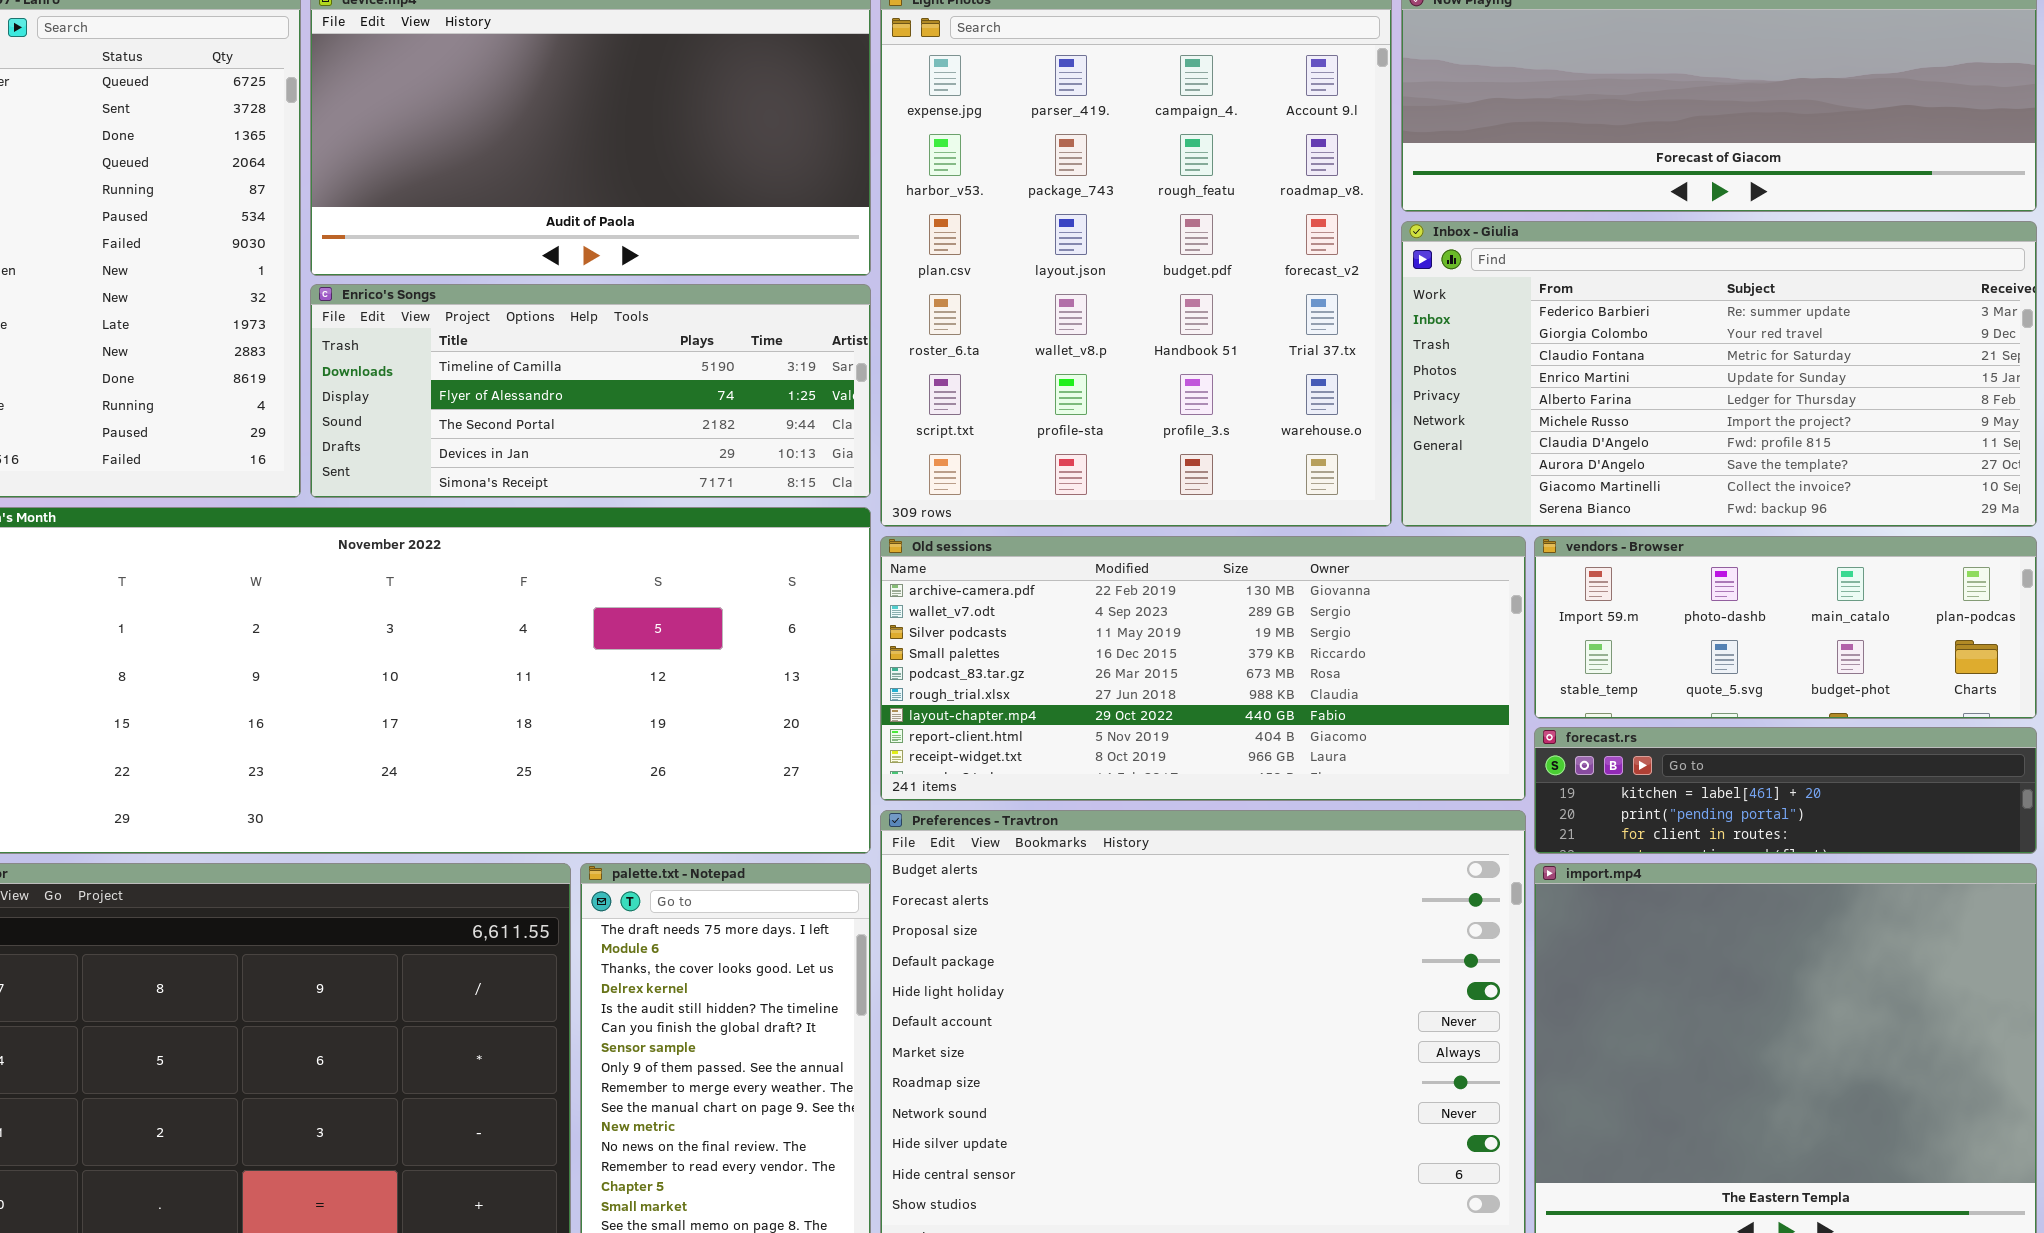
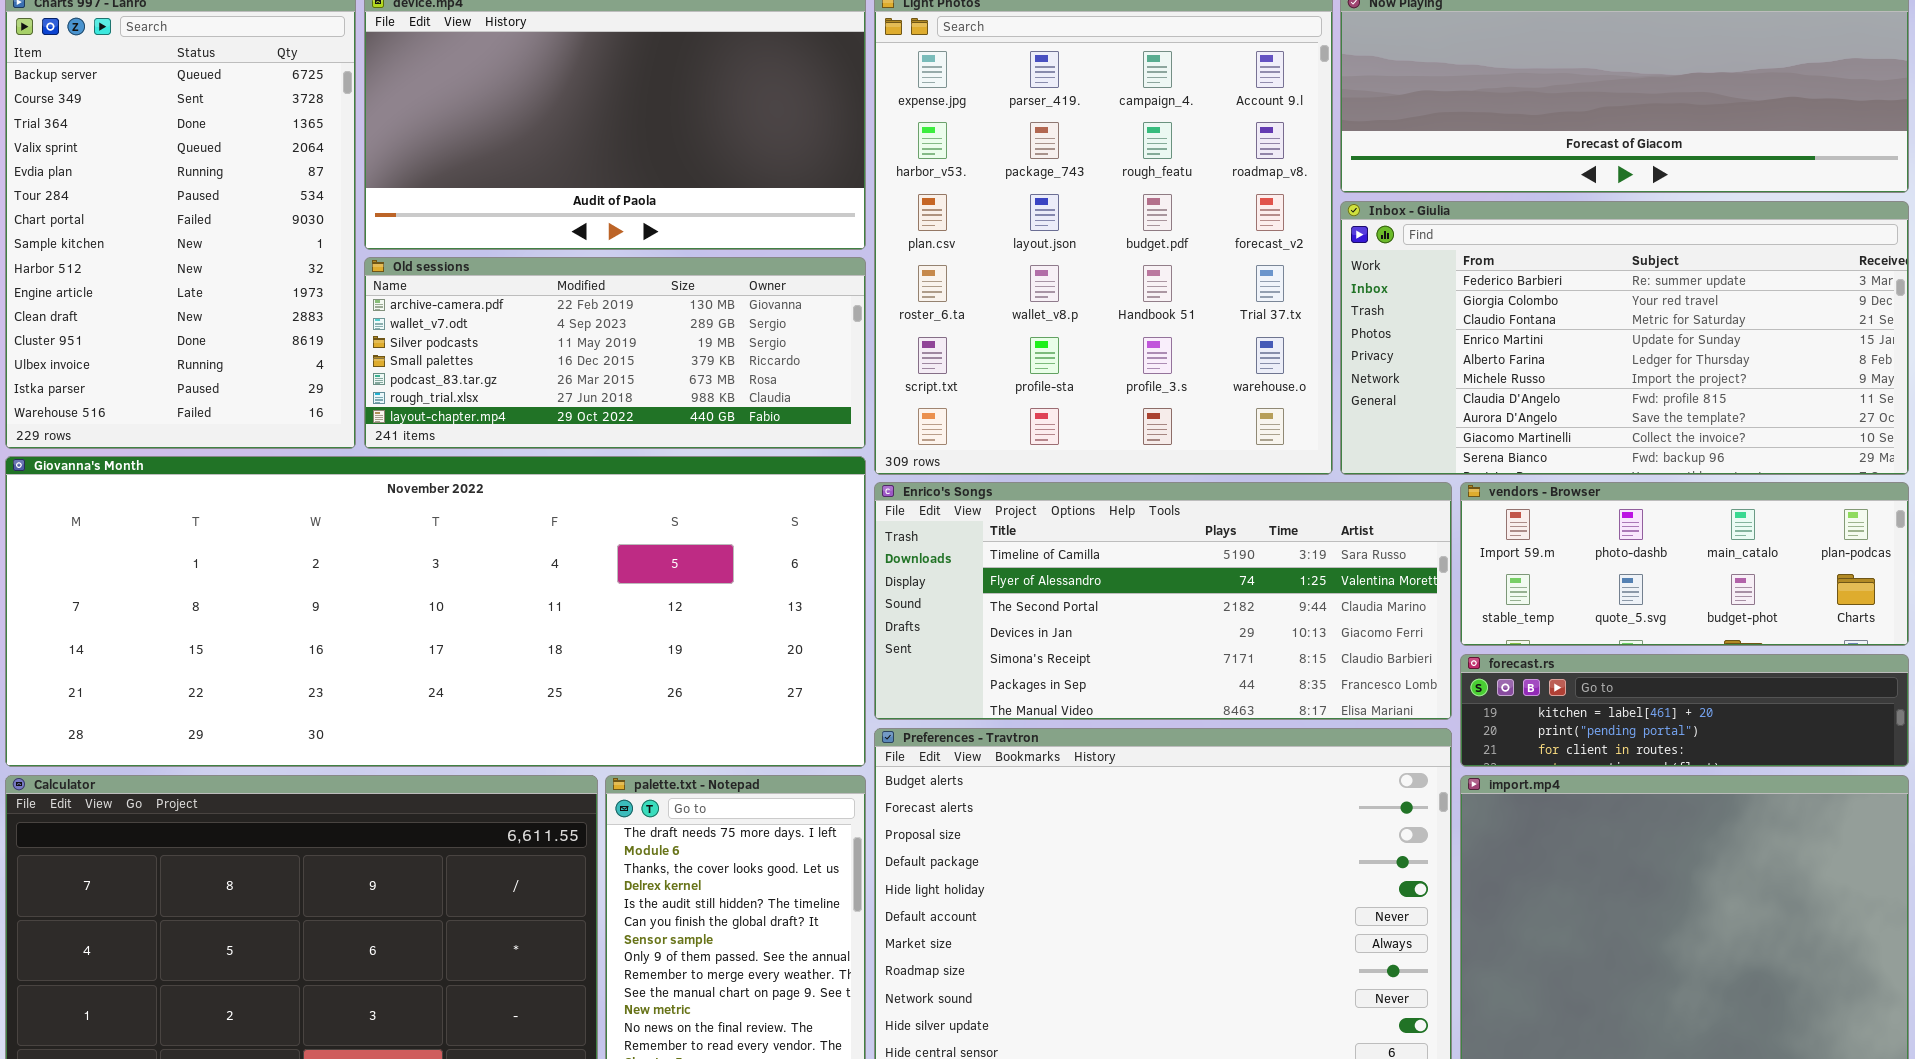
Enrico's Songs: [310,284,871,498] -> [874,482,1452,720], moved, resized
Old sessions: [880,536,1526,801] -> [364,257,866,449], moved, resized

